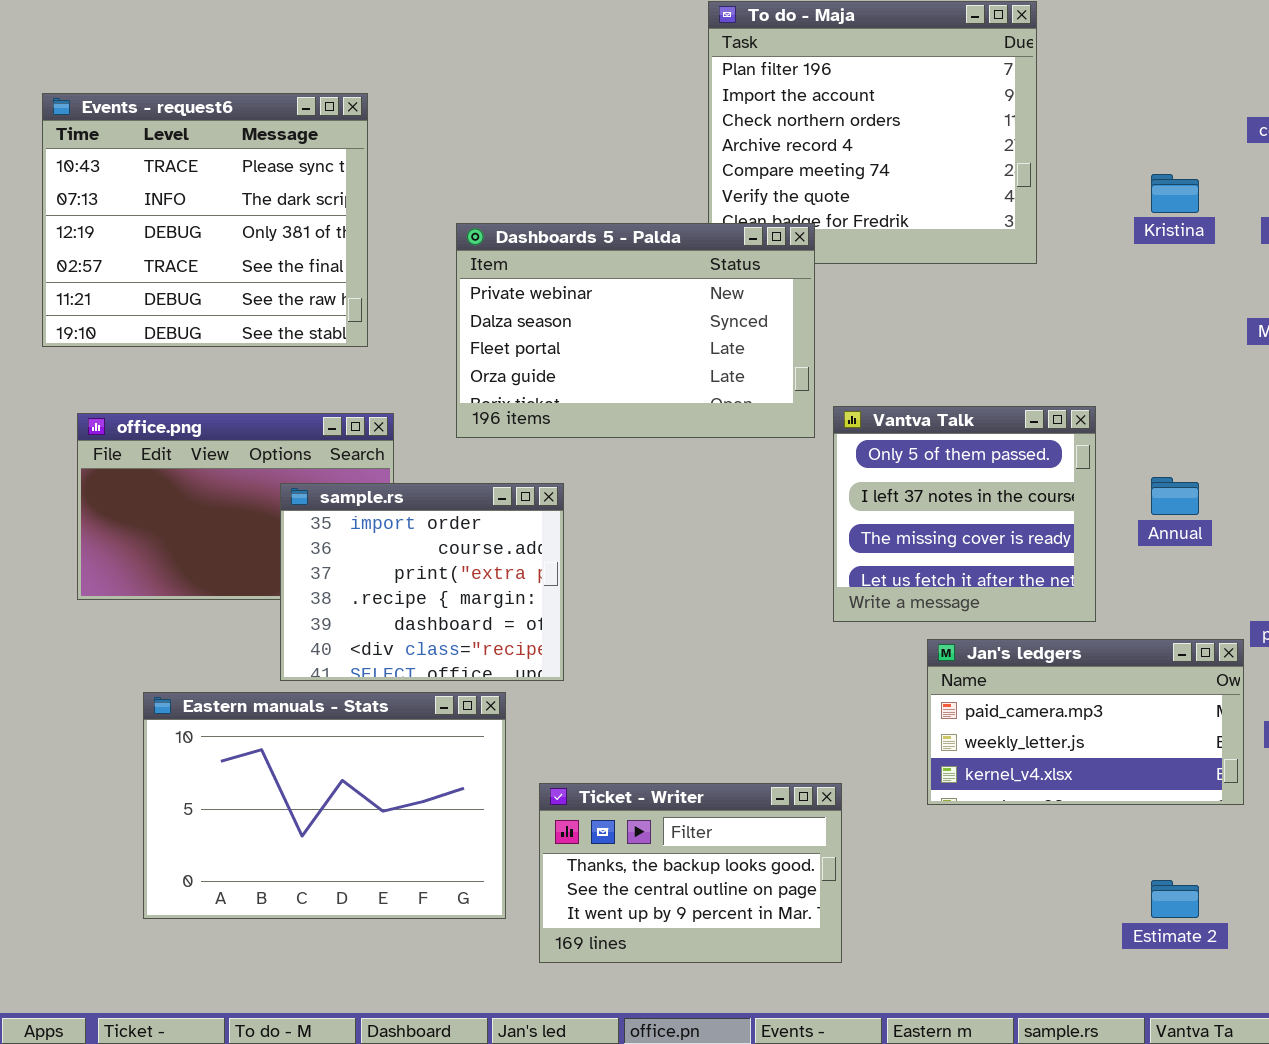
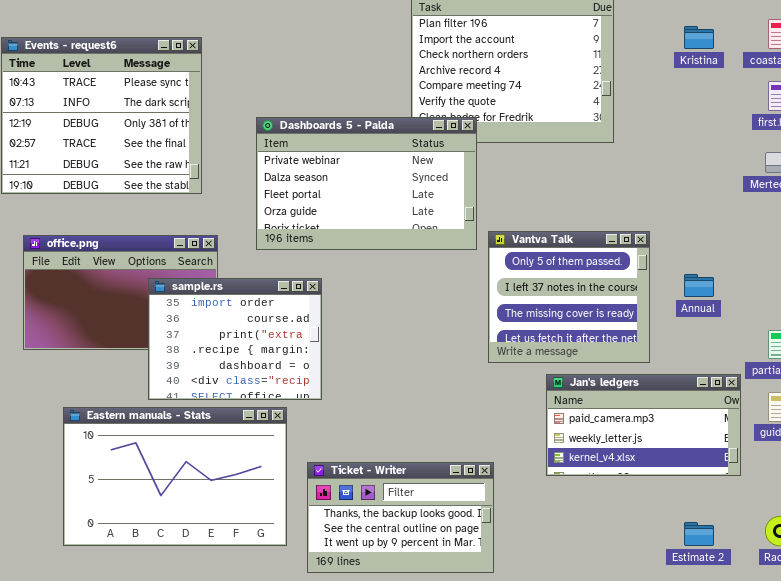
Kristina: [1151,174,1199,213] -> [684,26,714,49], moved

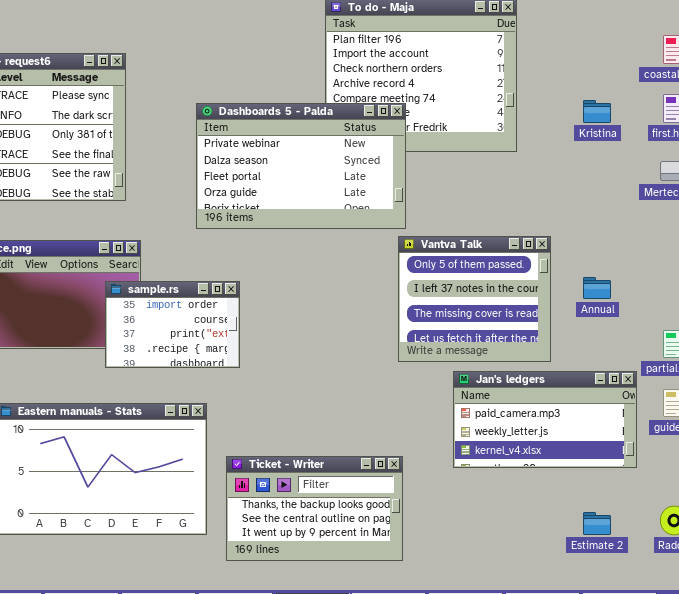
Kristina: [684,26,714,49] -> [583,100,611,123], moved
Dashboards 5 - Palda: [256,117,477,250] -> [196,103,406,229], moved
sample.rs: [148,278,322,400] -> [105,281,240,368], resized

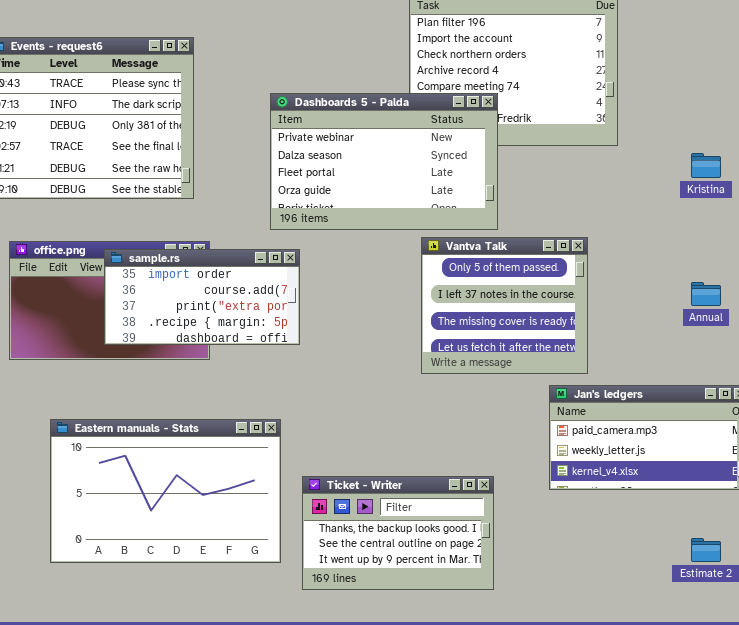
Kristina: [583,100,611,123] -> [691,153,721,178], moved
Vantva Talk: [398,236,551,362] -> [421,237,588,374], moved
sample.rs: [105,281,240,368] -> [104,249,300,345], moved, resized

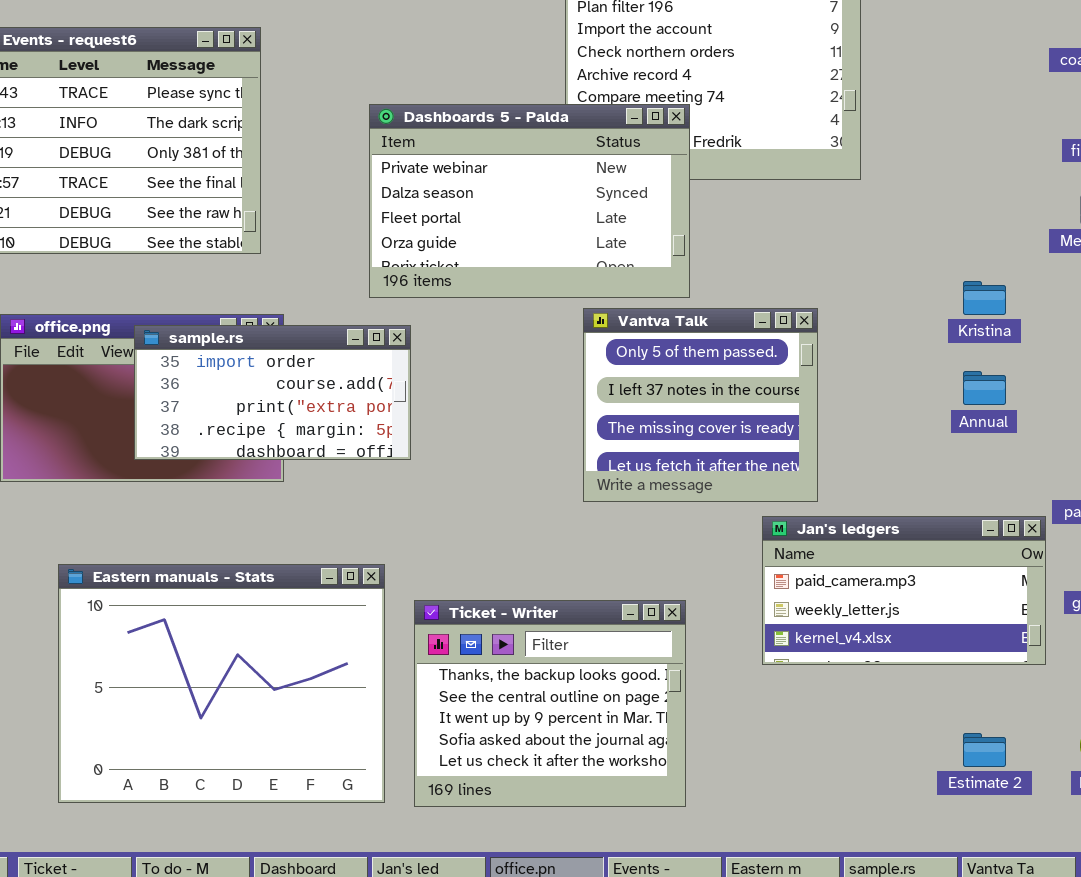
Kristina: [691,153,721,178] -> [963,281,1006,315], moved
Eastern manuals - Stats: [50,419,281,563] -> [58,564,385,803], resized
Ticket - Writer: [302,476,494,590] -> [414,600,686,807], resized

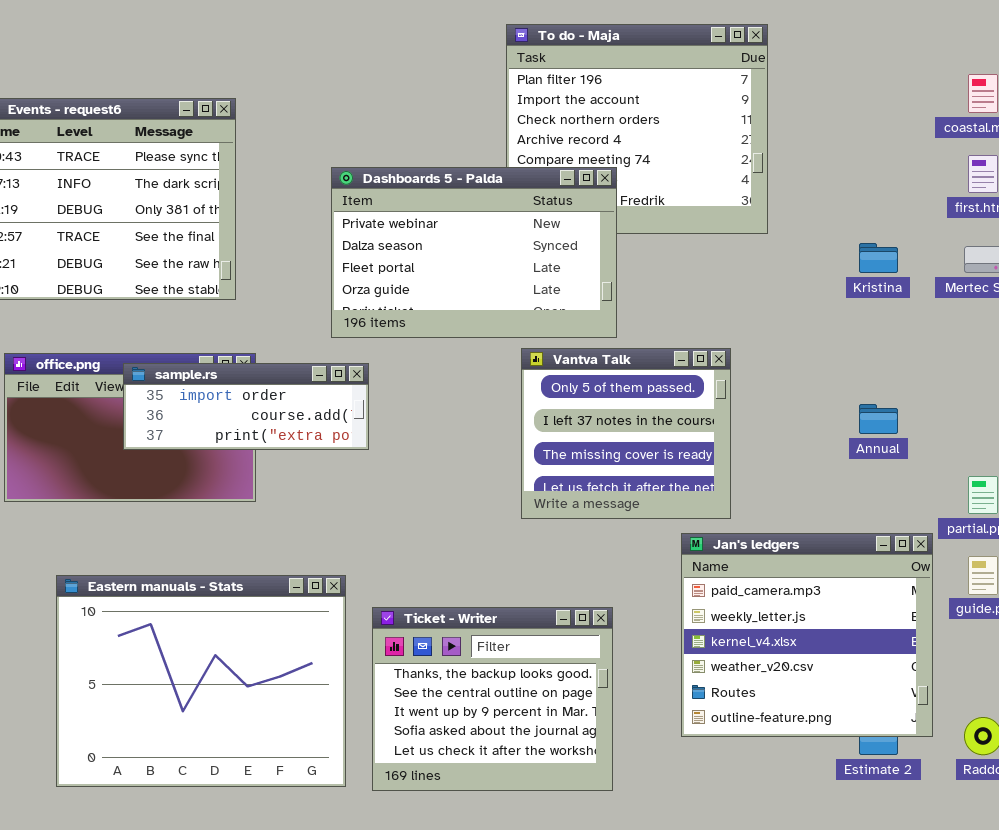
Kristina: [963,281,1006,315] -> [859,243,898,273], moved
sample.rs: [134,325,411,460] -> [123,363,369,450], resized
Jan's ledgers: [762,516,1046,665] -> [681,533,933,737], resized

